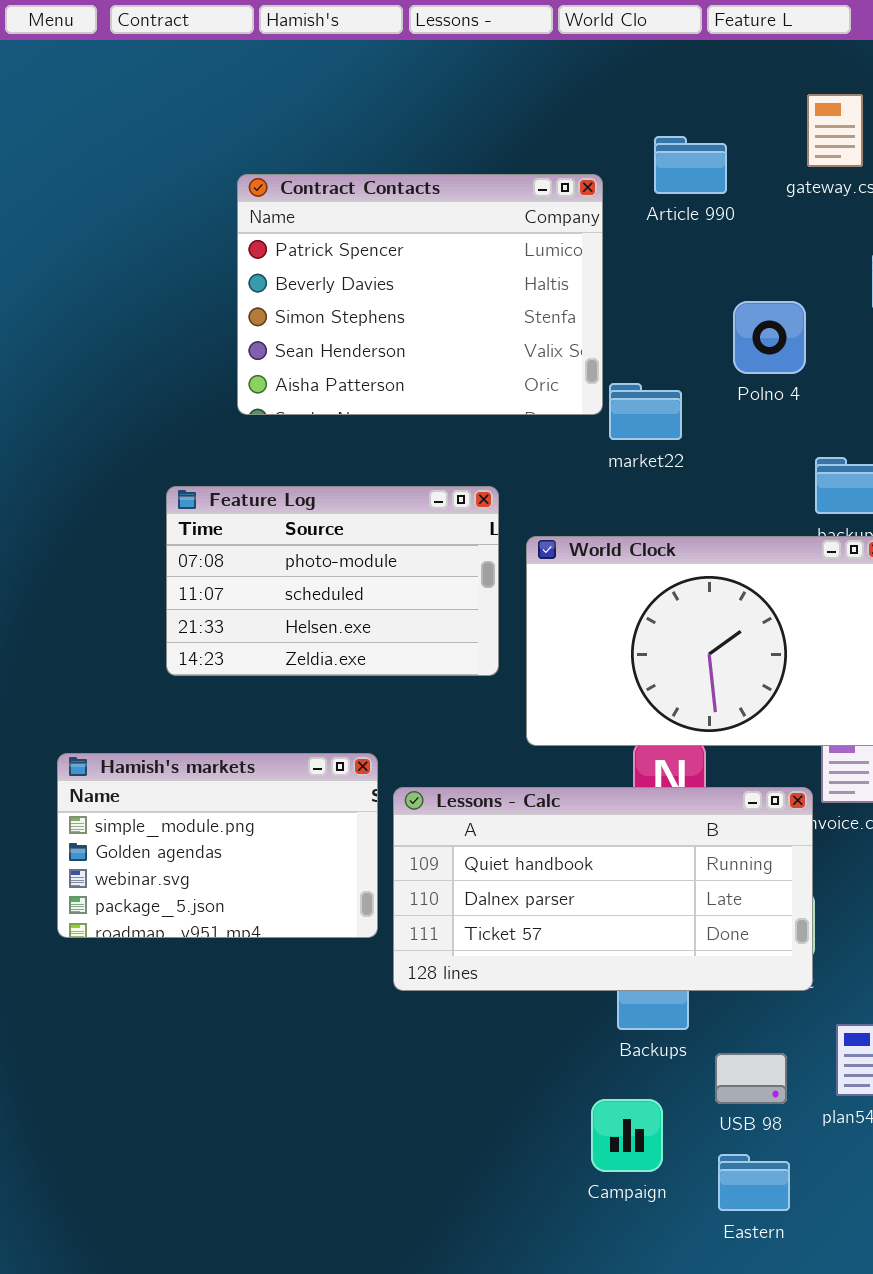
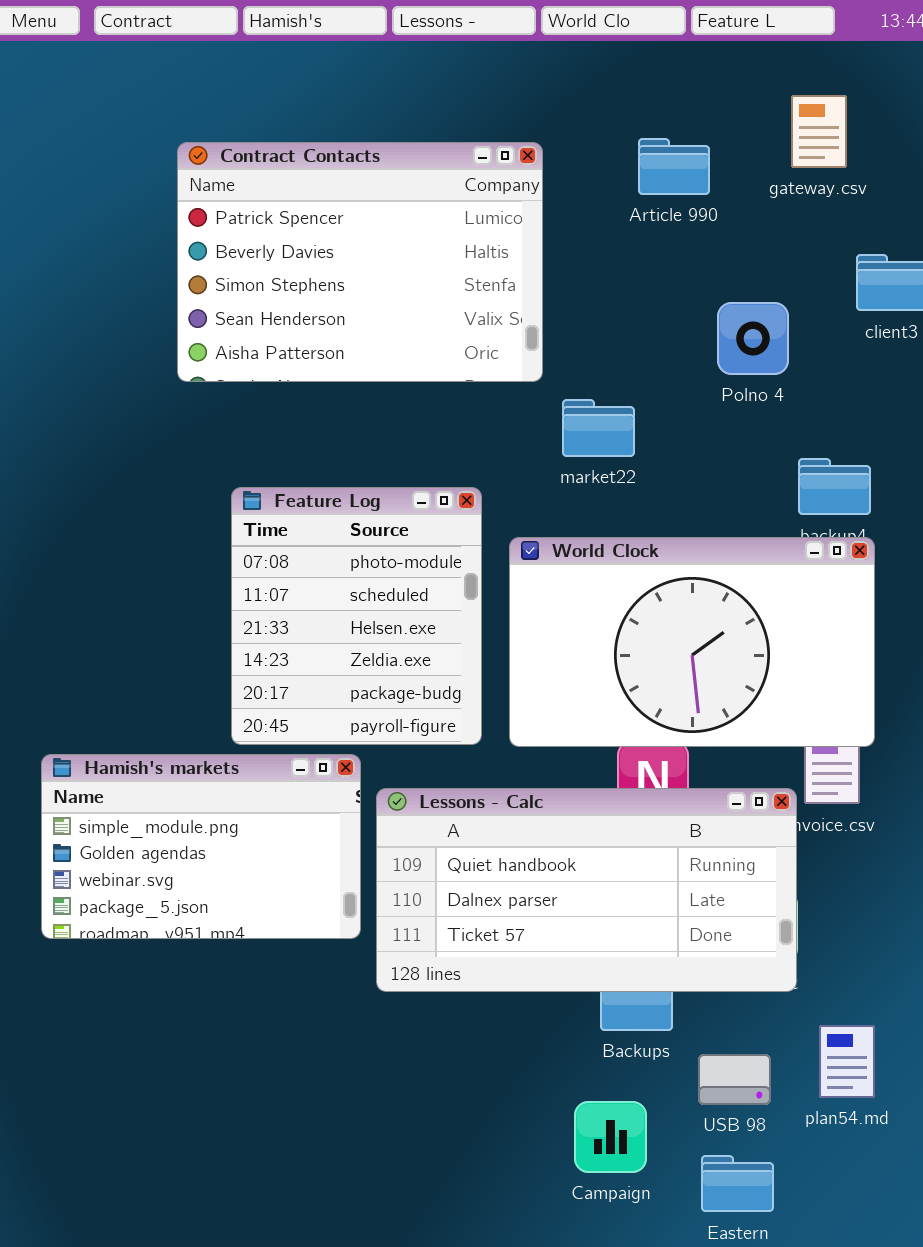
Contract Contacts: [237,174,603,415] -> [177,142,543,382], moved
market22: [609,383,682,440] -> [562,399,635,457], moved
Feature Log: [166,486,499,676] -> [231,487,482,745], resized

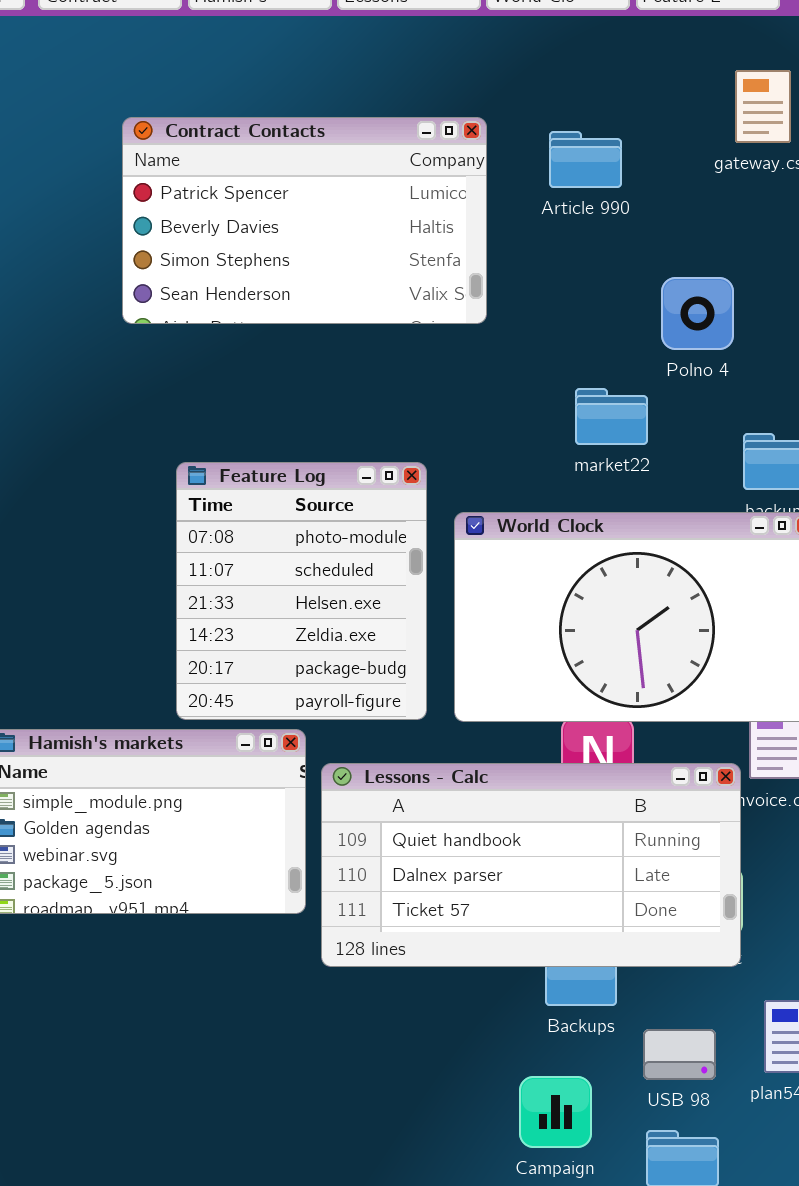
Article 990: [638,138,710,195] -> [549,131,622,188], moved
Contract Contacts: [177,142,543,382] -> [122,117,487,324], resized
market22: [562,399,635,457] -> [575,388,648,445], moved

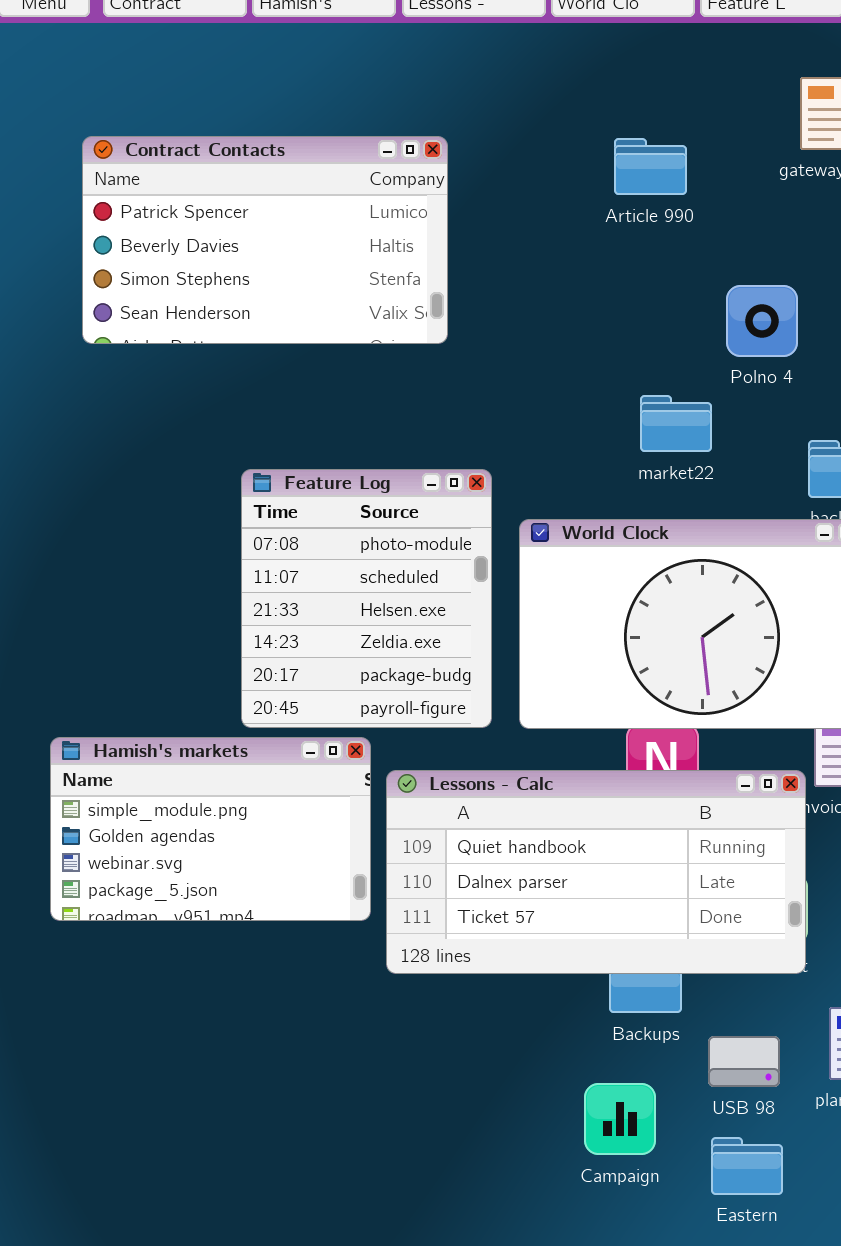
Contract Contacts: [122,117,487,324] -> [82,136,448,344], moved

